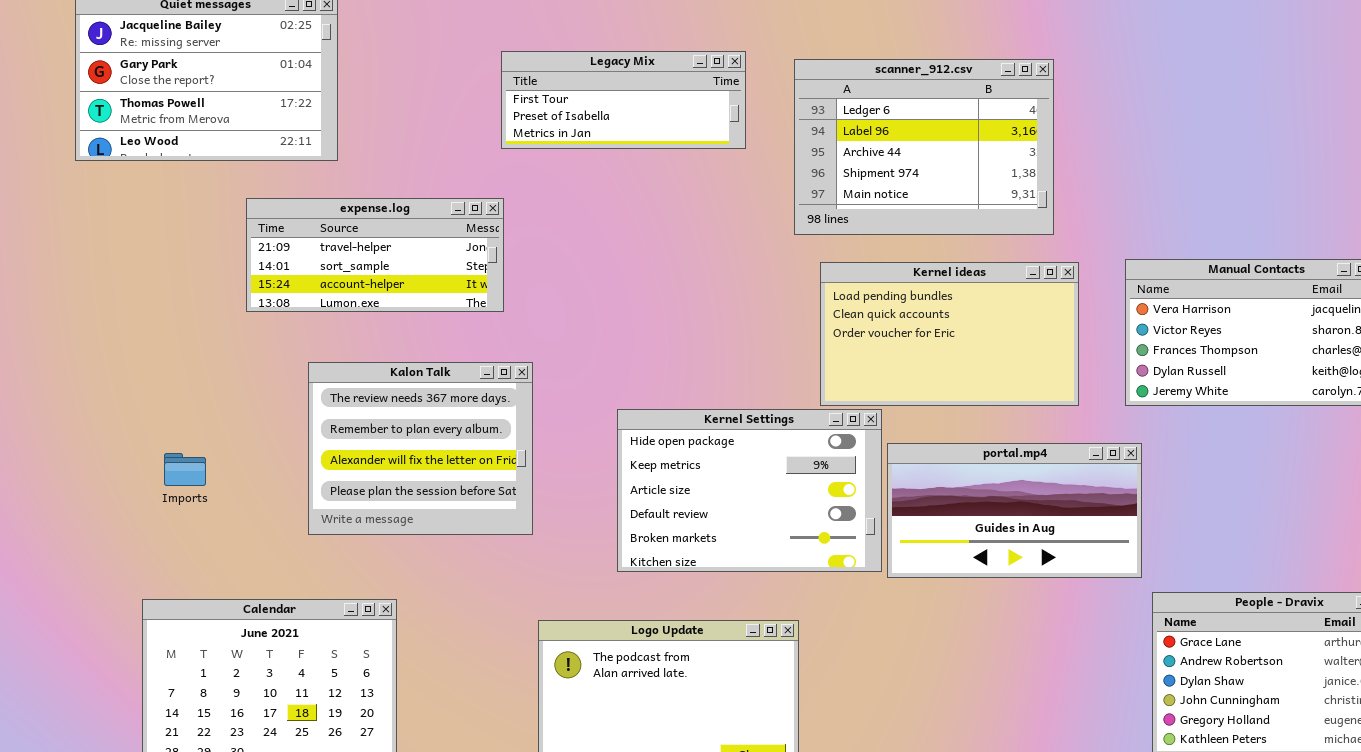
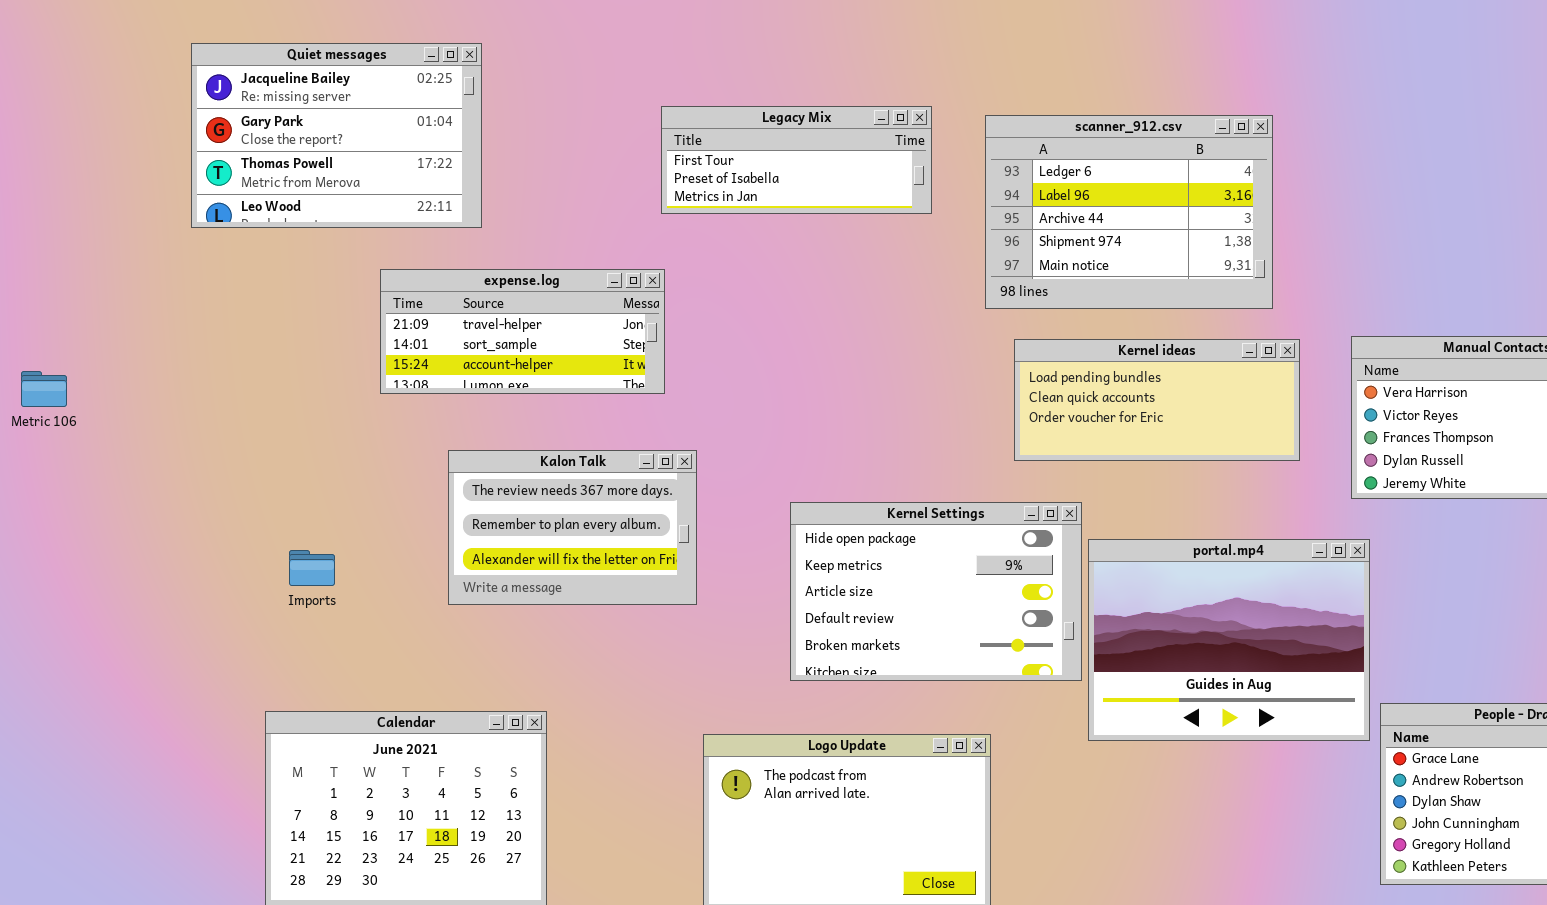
Kernel ideas: [820,262,1079,406] -> [1014,339,1300,461], resized
Kalon Talk: [308,362,533,535] -> [448,450,697,605], resized
portal.mp4: [887,443,1142,578] -> [1088,539,1370,741], resized

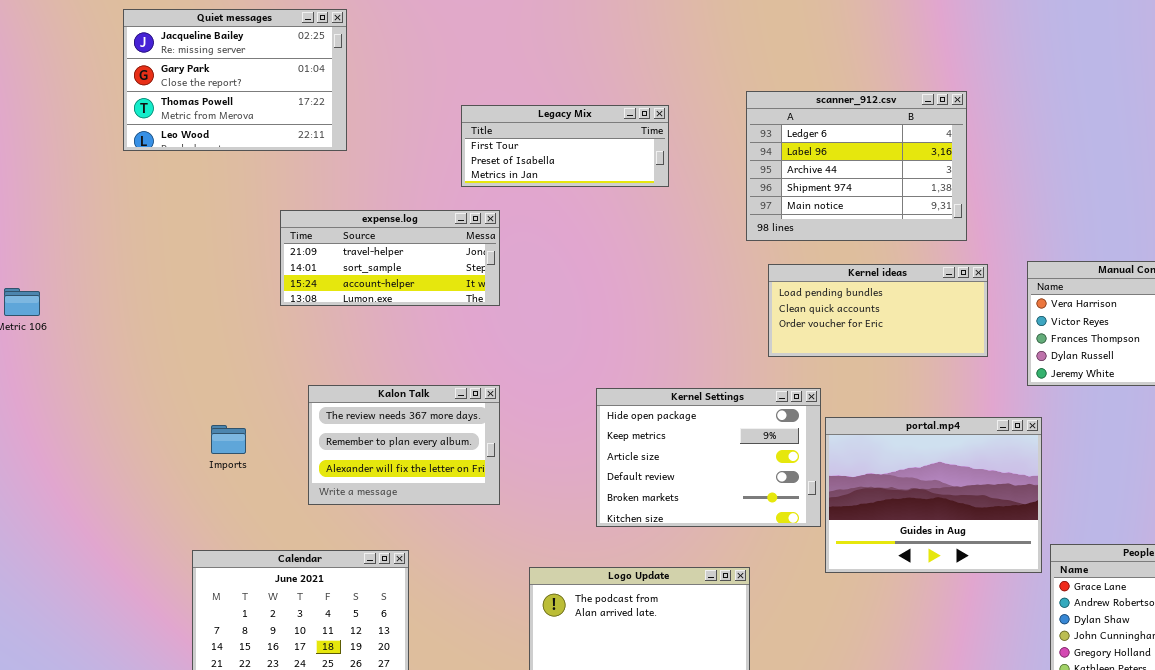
Quiet messages: [191,43,482,228] -> [123,9,347,151], moved
Legacy Mix: [661,106,932,214] -> [461,105,669,187], moved
Kalon Talk: [448,450,697,605] -> [308,385,500,505], moved

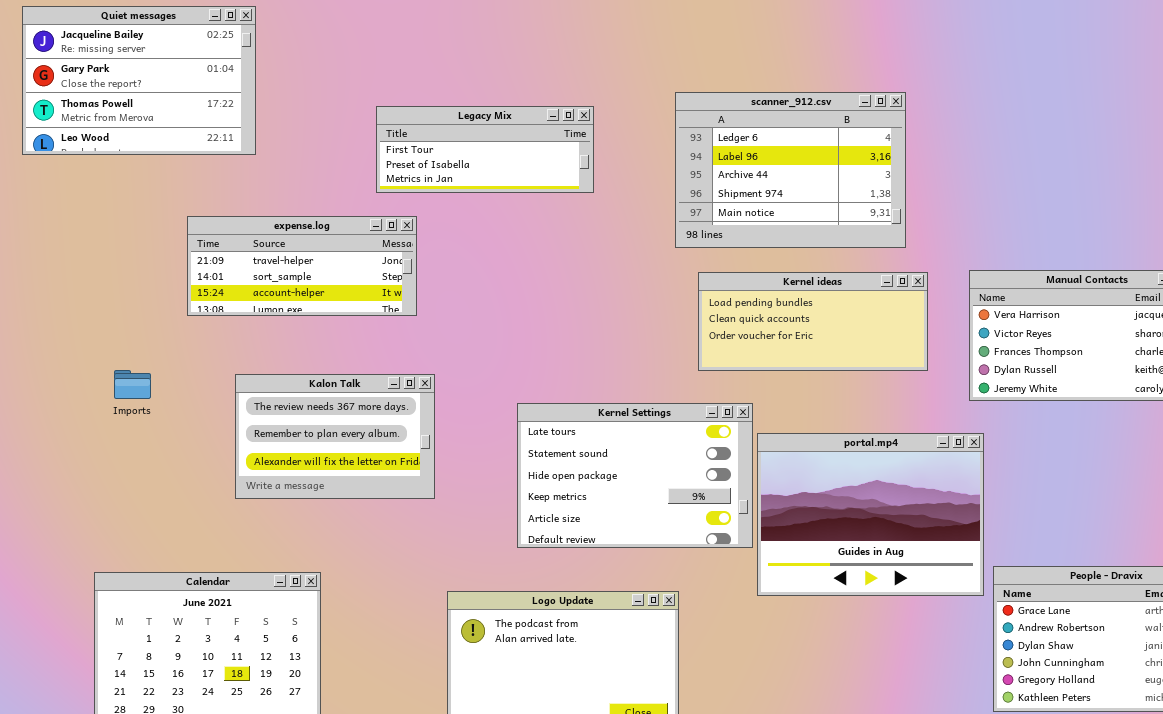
Kalon Talk: [308,385,500,505] -> [235,374,435,499], moved
Kernel Settings: [596,388,821,527] -> [517,403,753,548], scrolled up 2 rows
Imports: [211,425,246,454] -> [114,370,151,399], moved

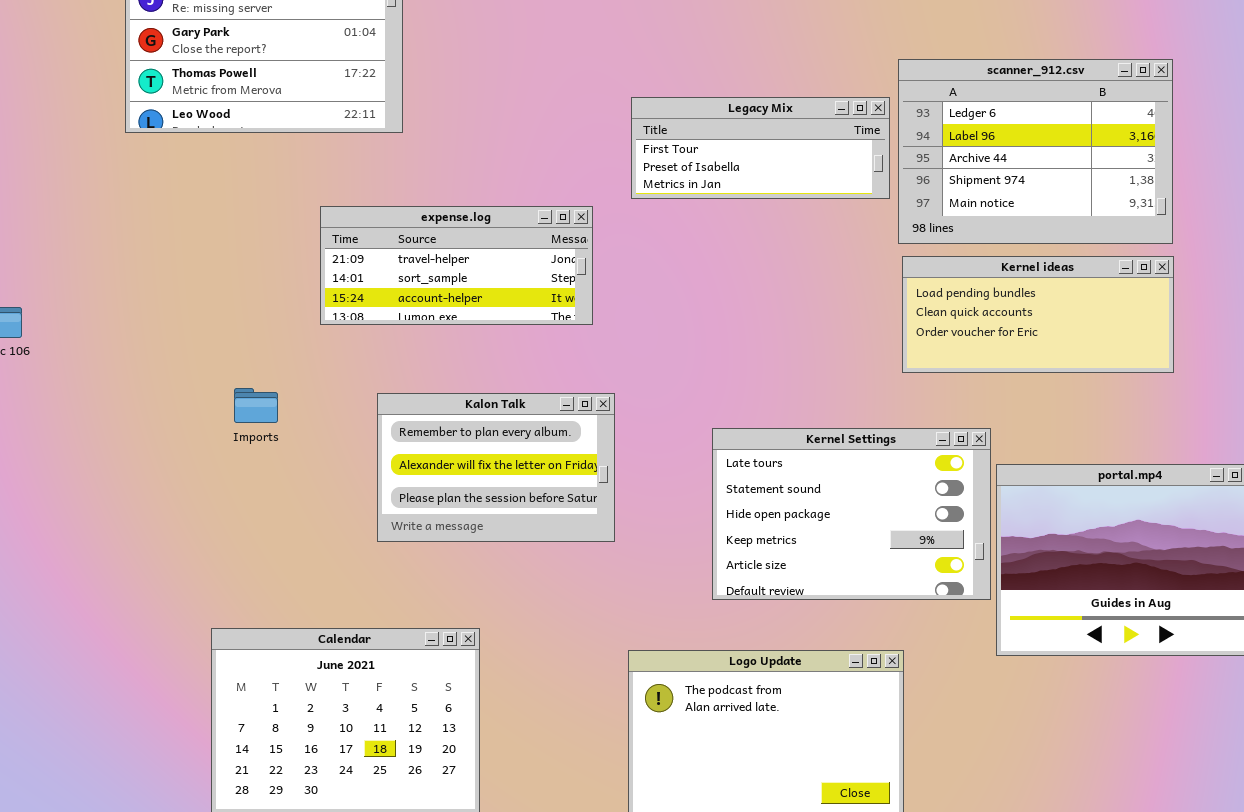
Legacy Mix: [376,106,594,193] -> [631,97,890,199], moved
Kernel ideas: [698,272,928,371] -> [902,256,1174,373], moved
Kalon Talk: [235,374,435,499] -> [377,393,615,542], scrolled down 1 row

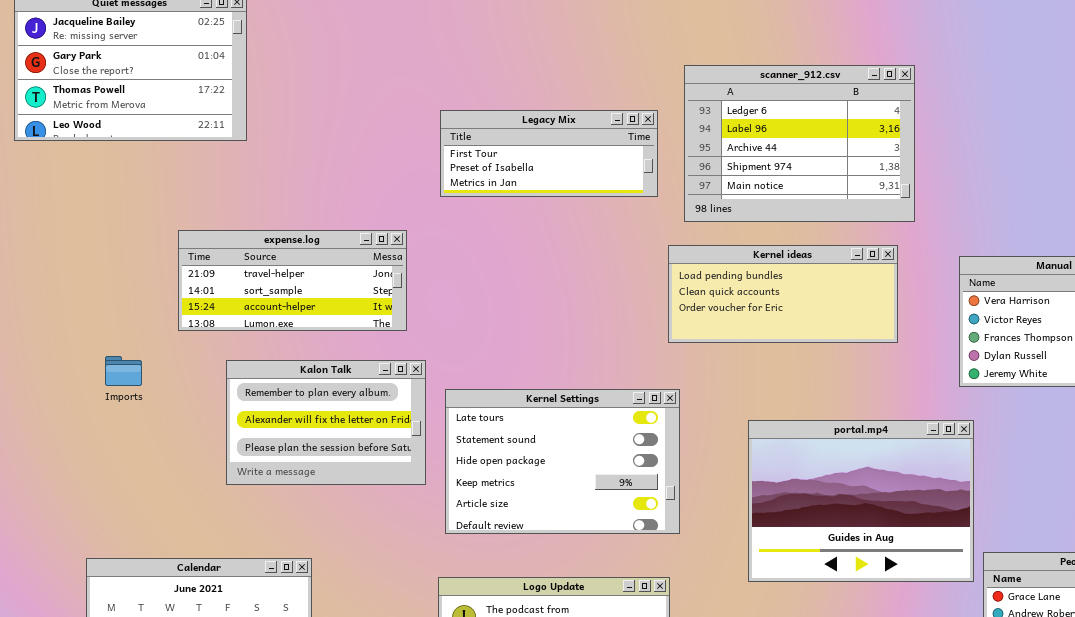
scanner_912.csv: [898,59,1173,244] -> [684,65,915,222], moved
expense.log: [320,206,593,325] -> [178,230,407,331], moved
Kernel Settings: [712,428,991,600] -> [445,389,680,534], moved

